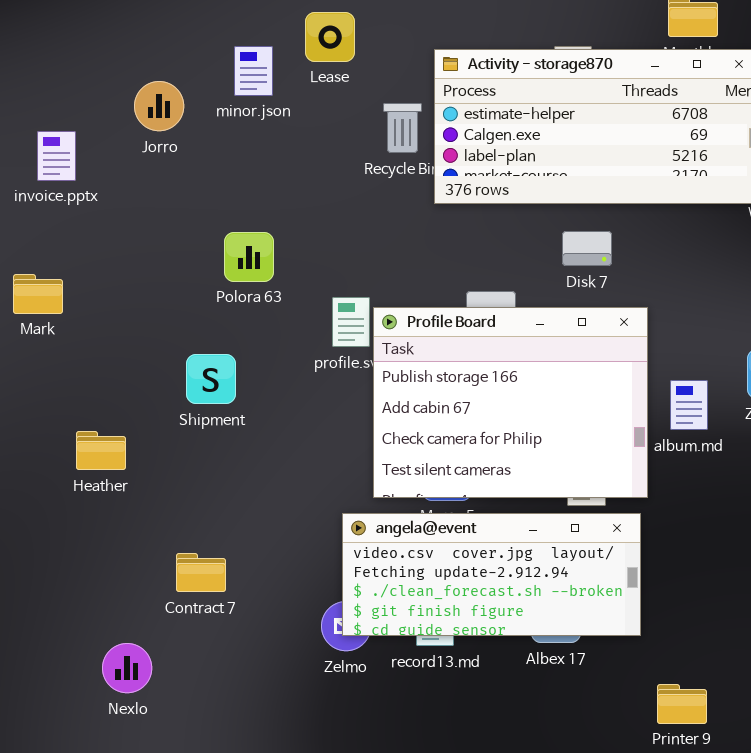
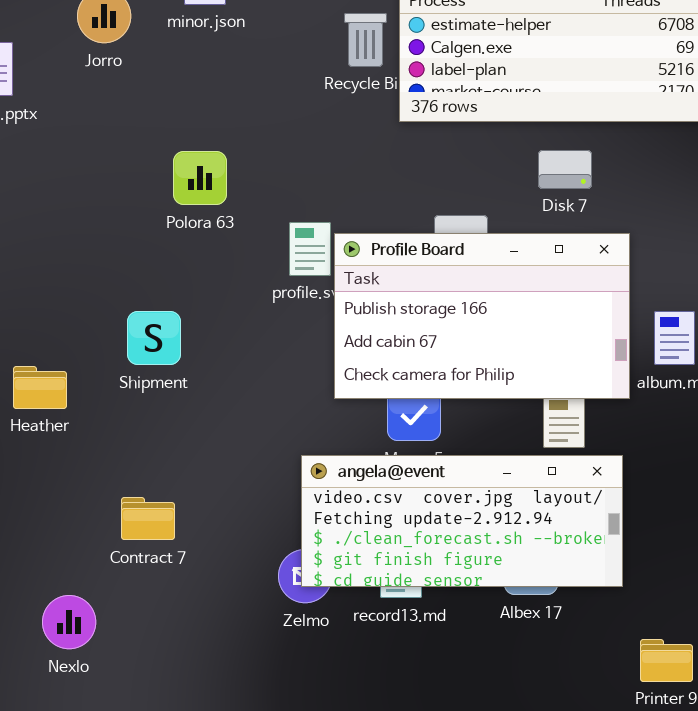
Profile Board: [373,307,648,498] -> [334,233,630,399], resized
Shipment: [186,354,236,404] -> [127,311,181,365], moved

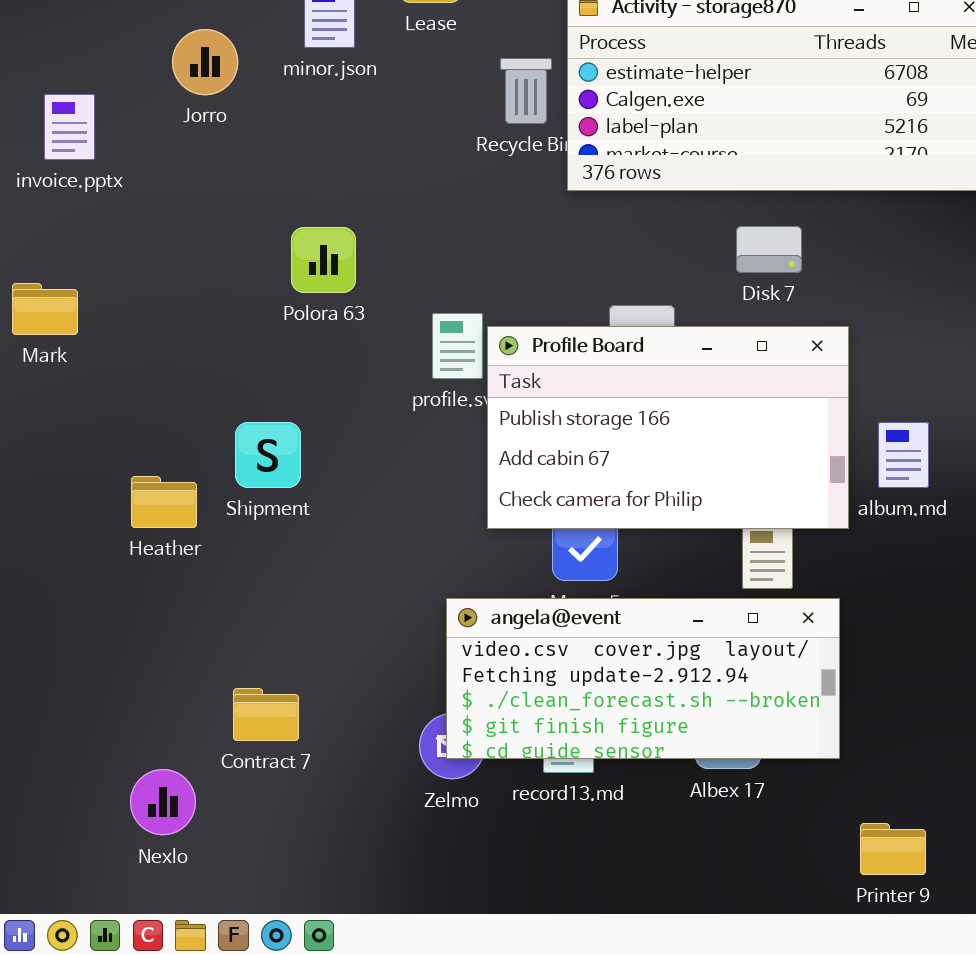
Heather: [13,366,67,409] -> [131,476,197,528], moved
Contract 7: [121,497,175,540] -> [233,688,299,741], moved

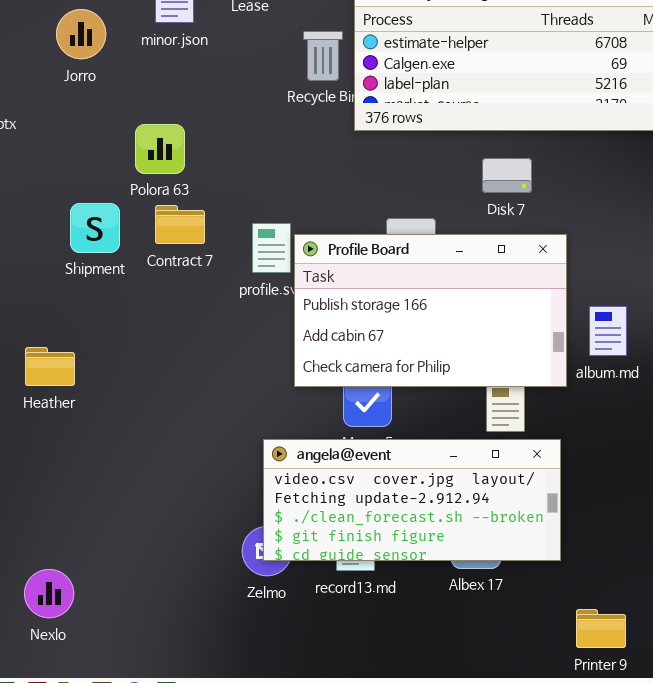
Polora 63: [291,227,356,293] -> [135,124,185,174], moved
Shipment: [235,422,301,488] -> [70,203,120,253], moved
Contract 7: [233,688,299,741] -> [155,205,205,244], moved

